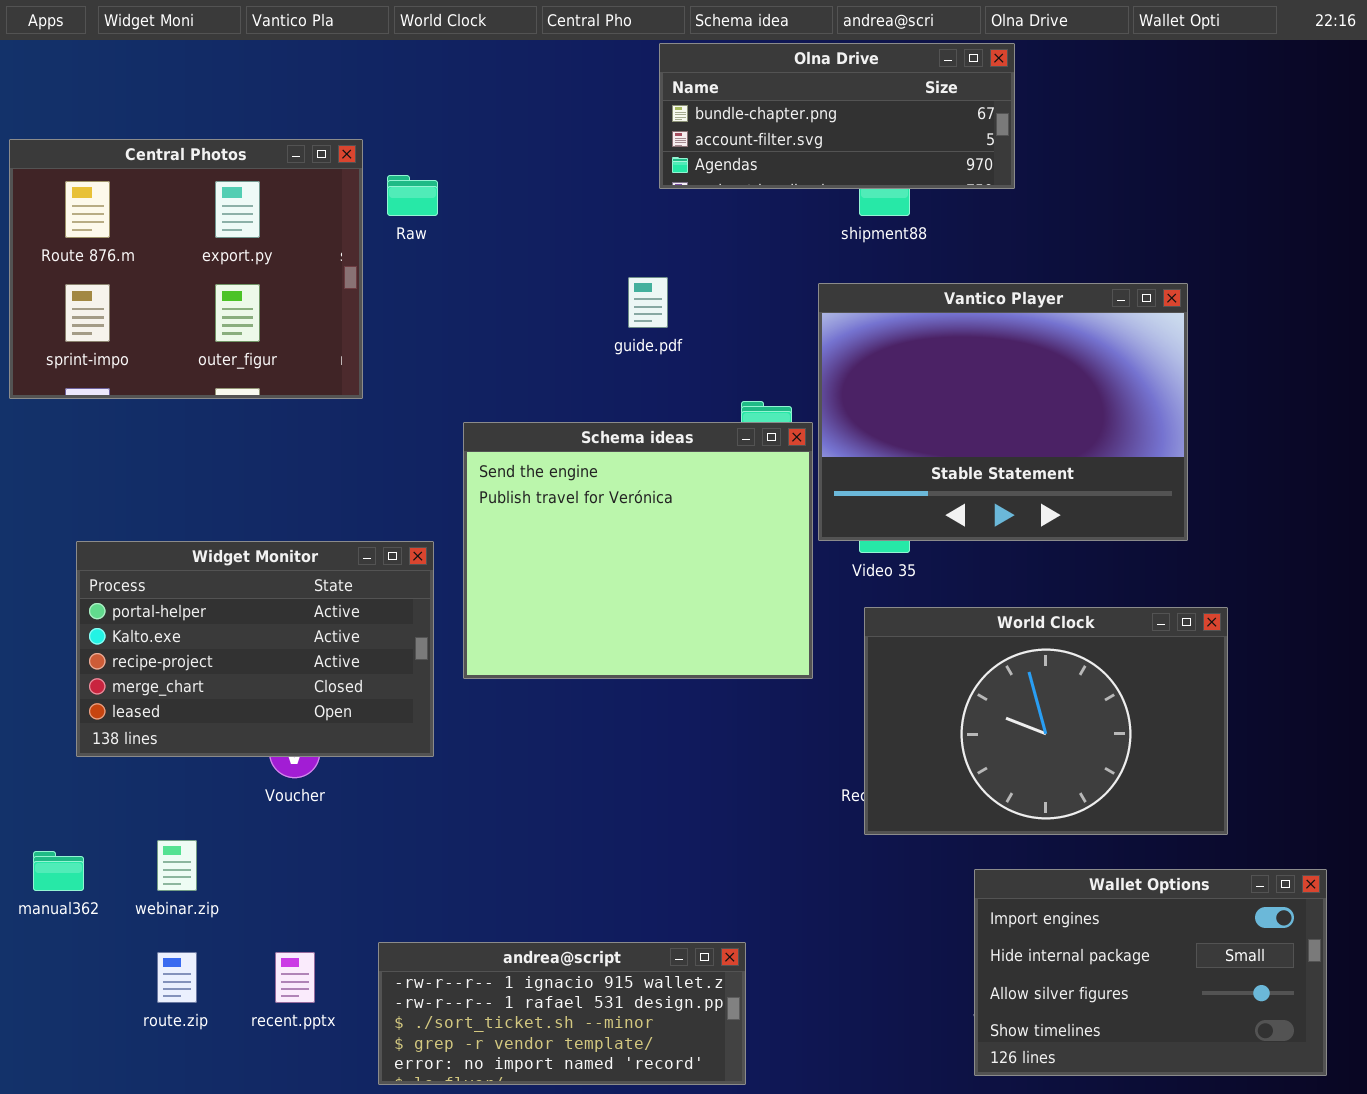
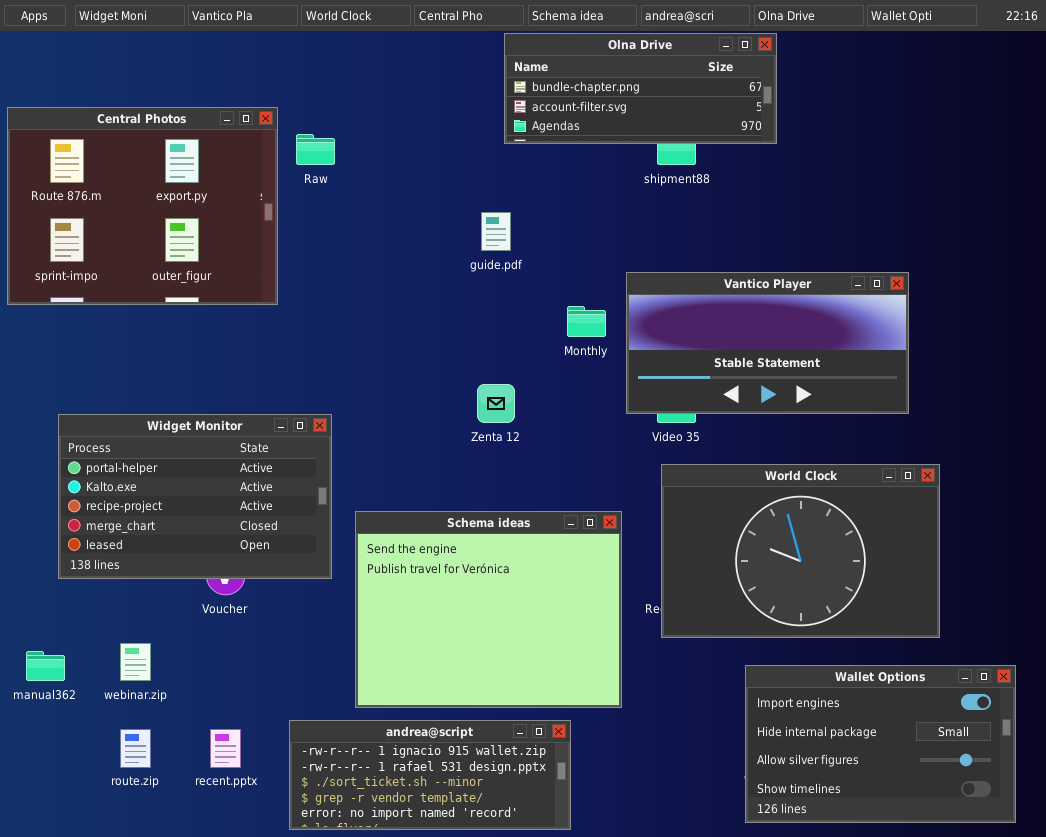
Vantico Player: [818,283,1188,541] -> [626,272,909,414], resized
Schema ideas: [463,422,813,679] -> [355,511,622,708], moved

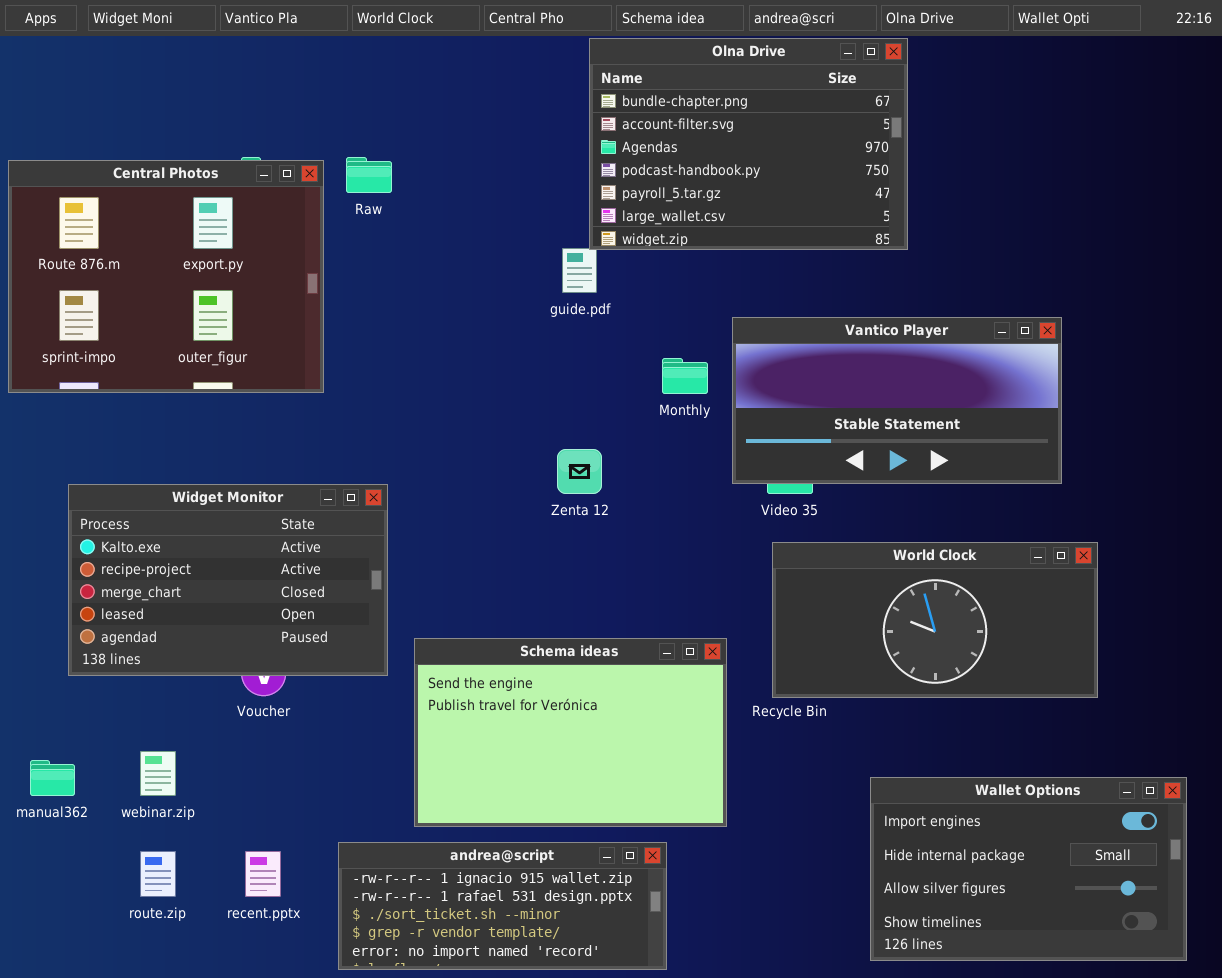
Olna Drive: [504,33,777,144] -> [589,38,908,250], resized
Central Photos: [7,107,278,305] -> [8,160,324,393], moved
Widget Monitor: [58,414,332,579] -> [68,484,388,676], scrolled down 1 row
World Clock: [661,464,940,638] -> [772,542,1098,698], resized
Schema ideas: [355,511,622,708] -> [414,638,727,827], resized

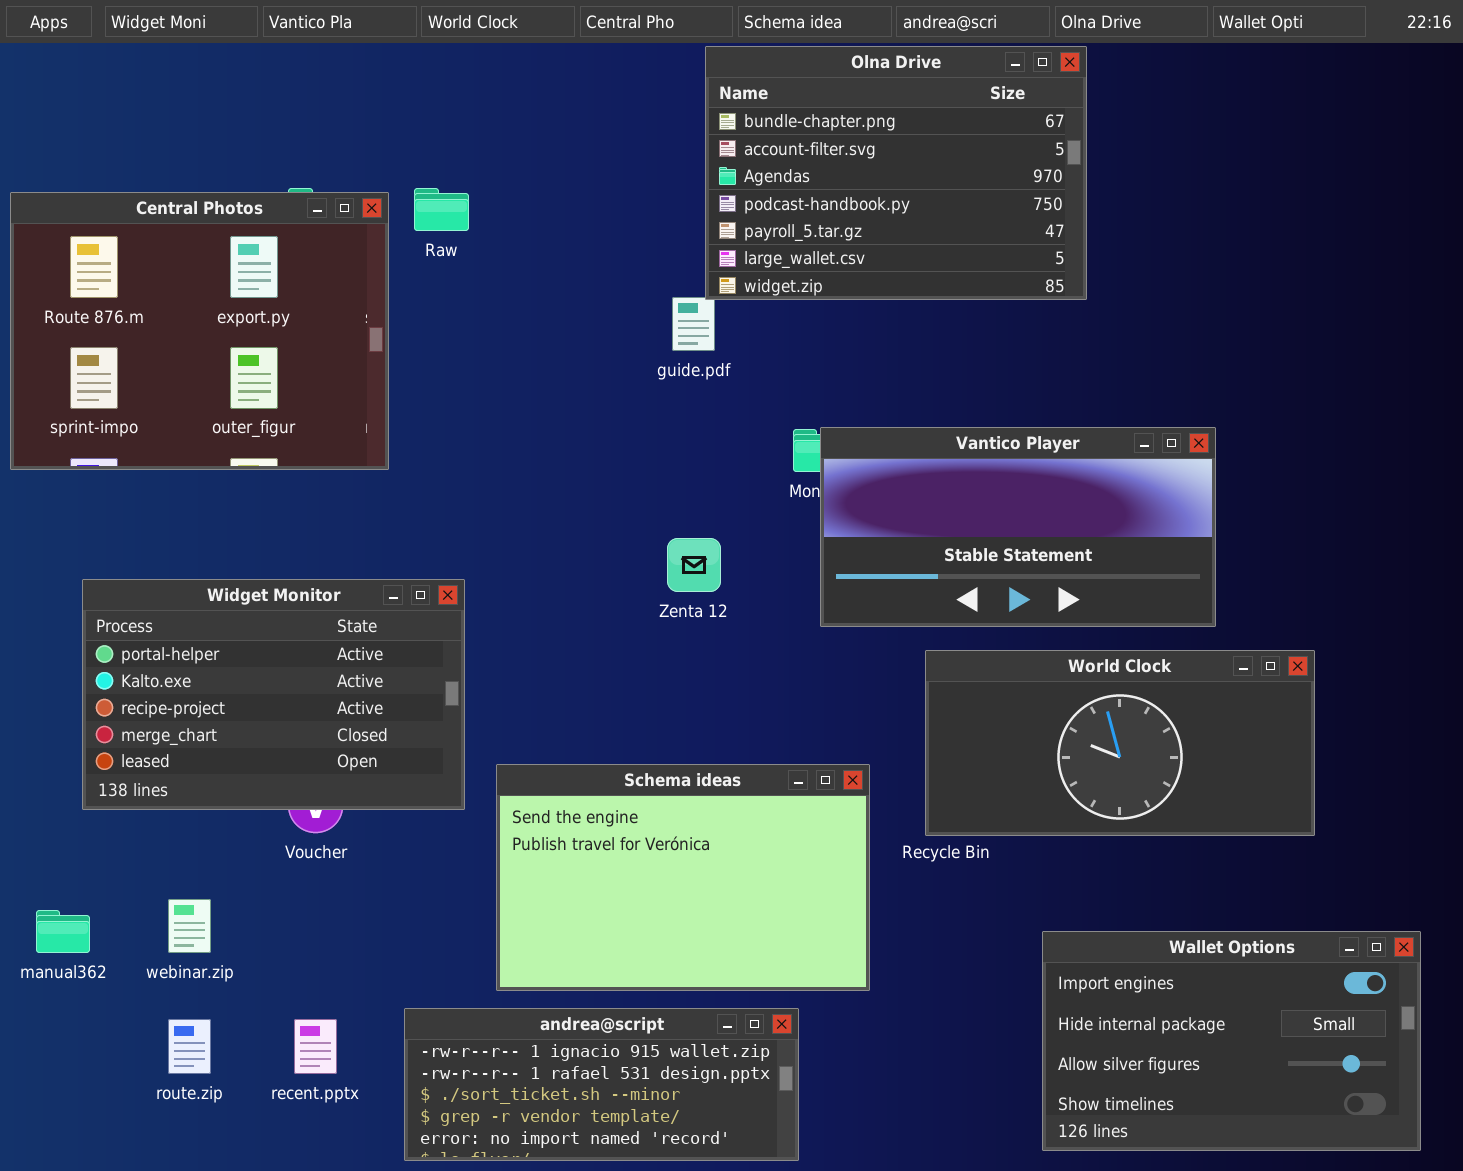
Vantico Player: [732,317,1062,484] -> [820,427,1216,627], moved
Widget Monitor: [68,484,388,676] -> [82,579,465,810], scrolled up 1 row

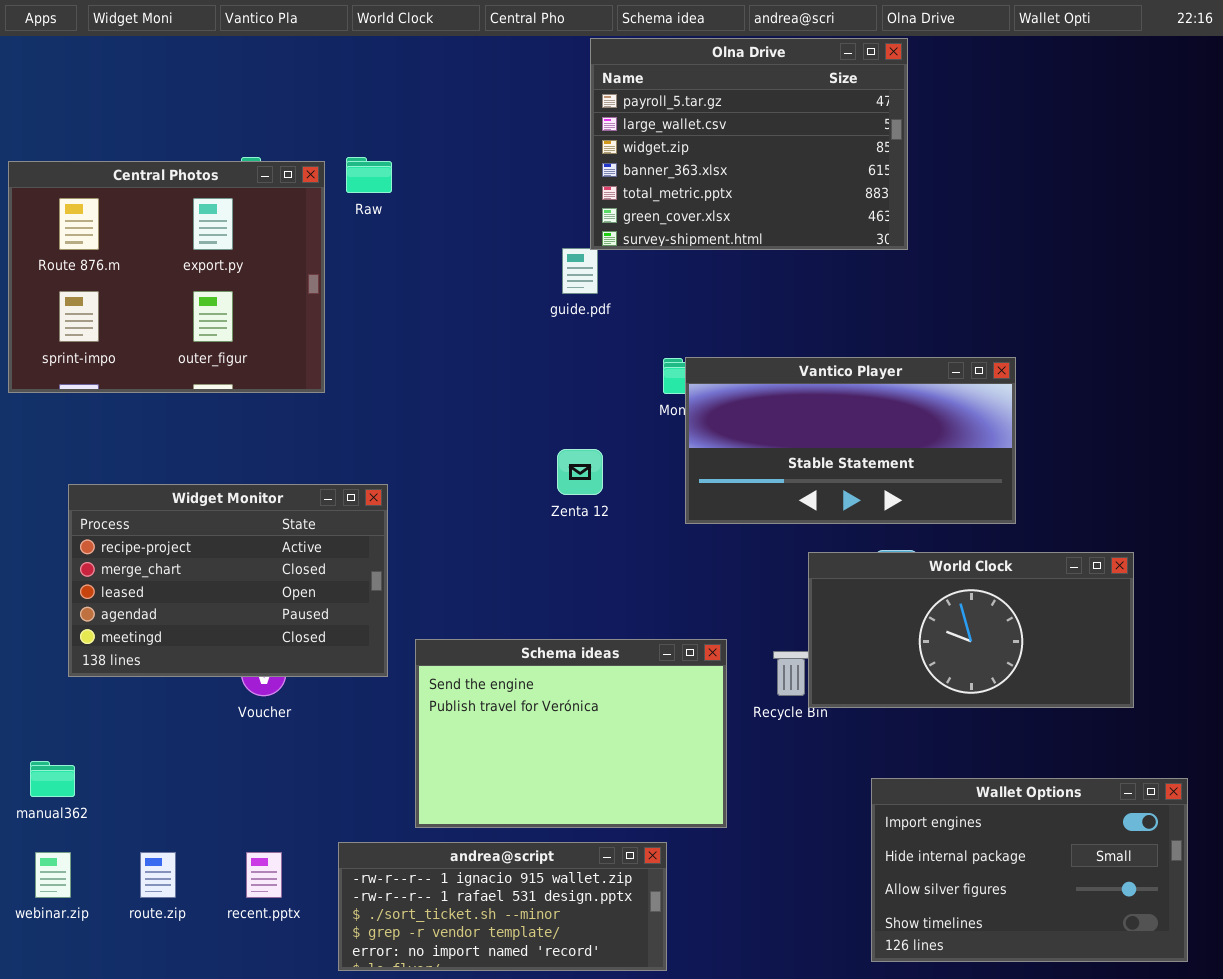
Olna Drive: [705,46,1087,300] -> [590,38,908,250], scrolled down 4 rows
Widget Monitor: [82,579,465,810] -> [68,484,388,677], scrolled down 2 rows
World Clock: [925,650,1315,836] -> [808,552,1134,708], moved
webinar.zip: [168,899,211,953] -> [35,852,71,898], moved

